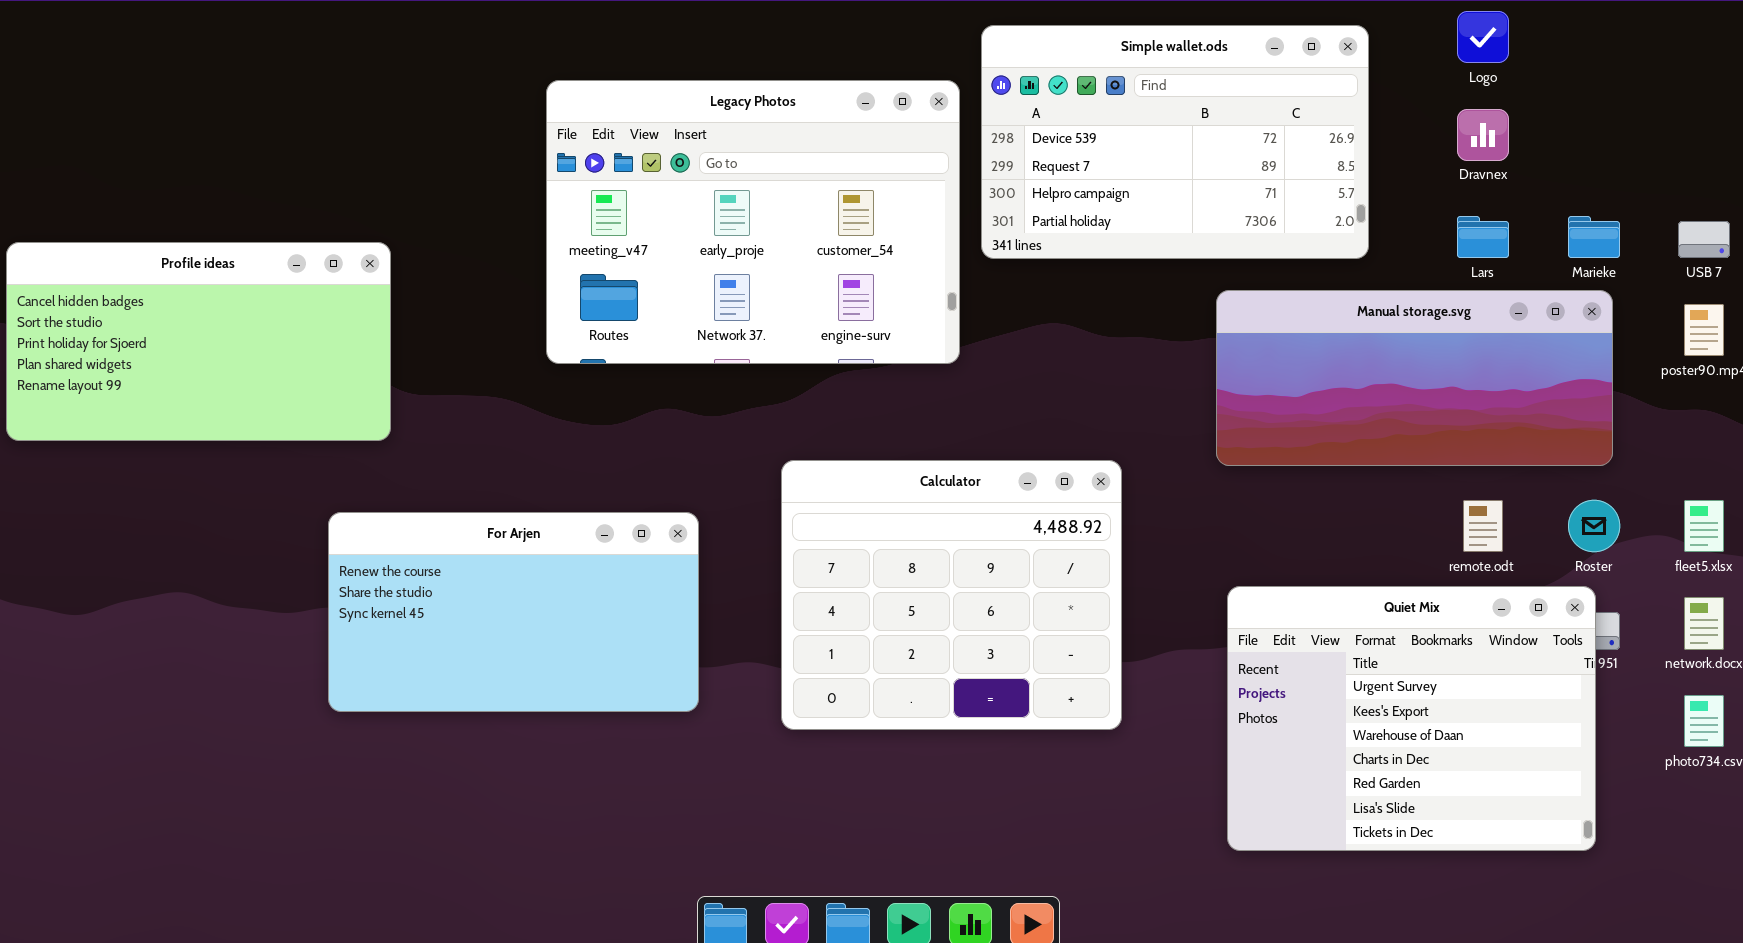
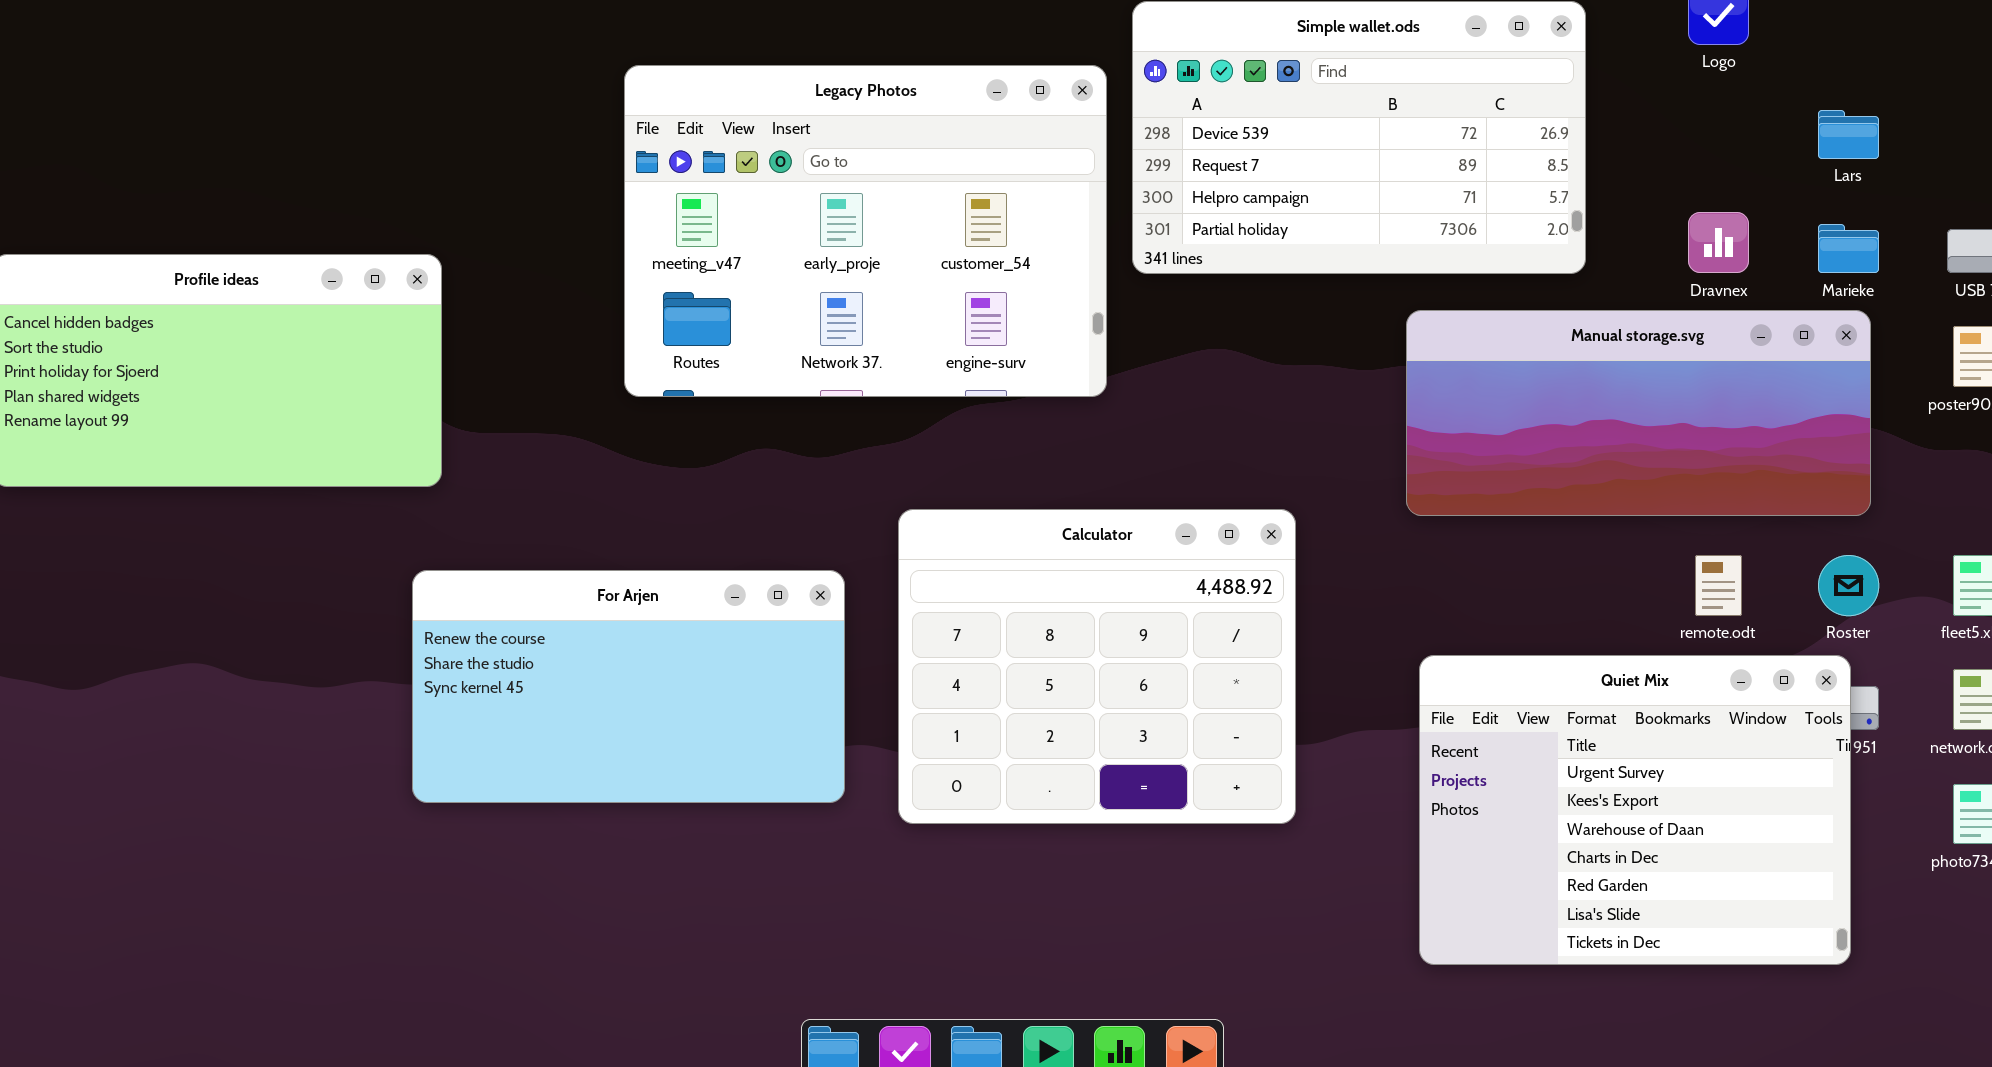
Dravnex: [1457,109,1509,161] -> [1688,212,1749,273], moved
Lars: [1457,216,1509,258] -> [1818,110,1879,159], moved
For Arjen: [328,512,699,712] -> [412,570,845,803], moved

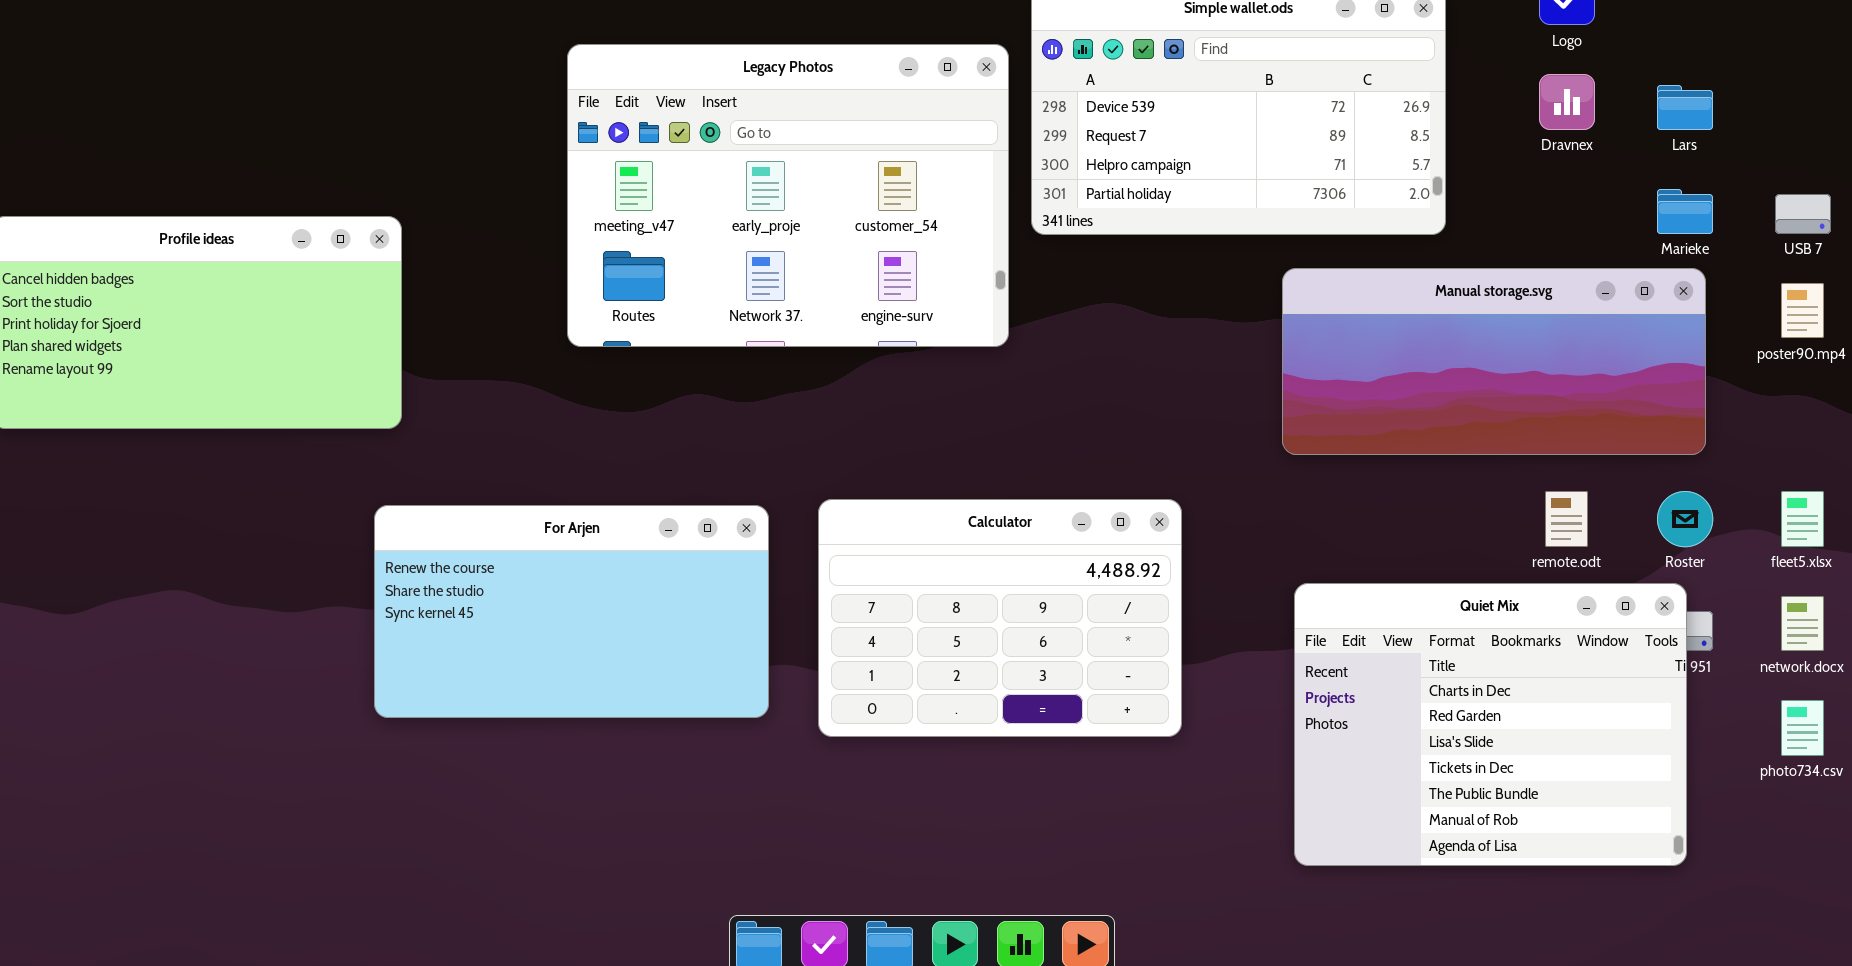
Dravnex: [1688,212,1749,273] -> [1539,74,1595,130], moved
Calculator: [898,509,1296,824] -> [818,499,1182,737], resized
Quiet Mix: [1419,655,1851,965] -> [1294,583,1687,866], scrolled down 3 rows

